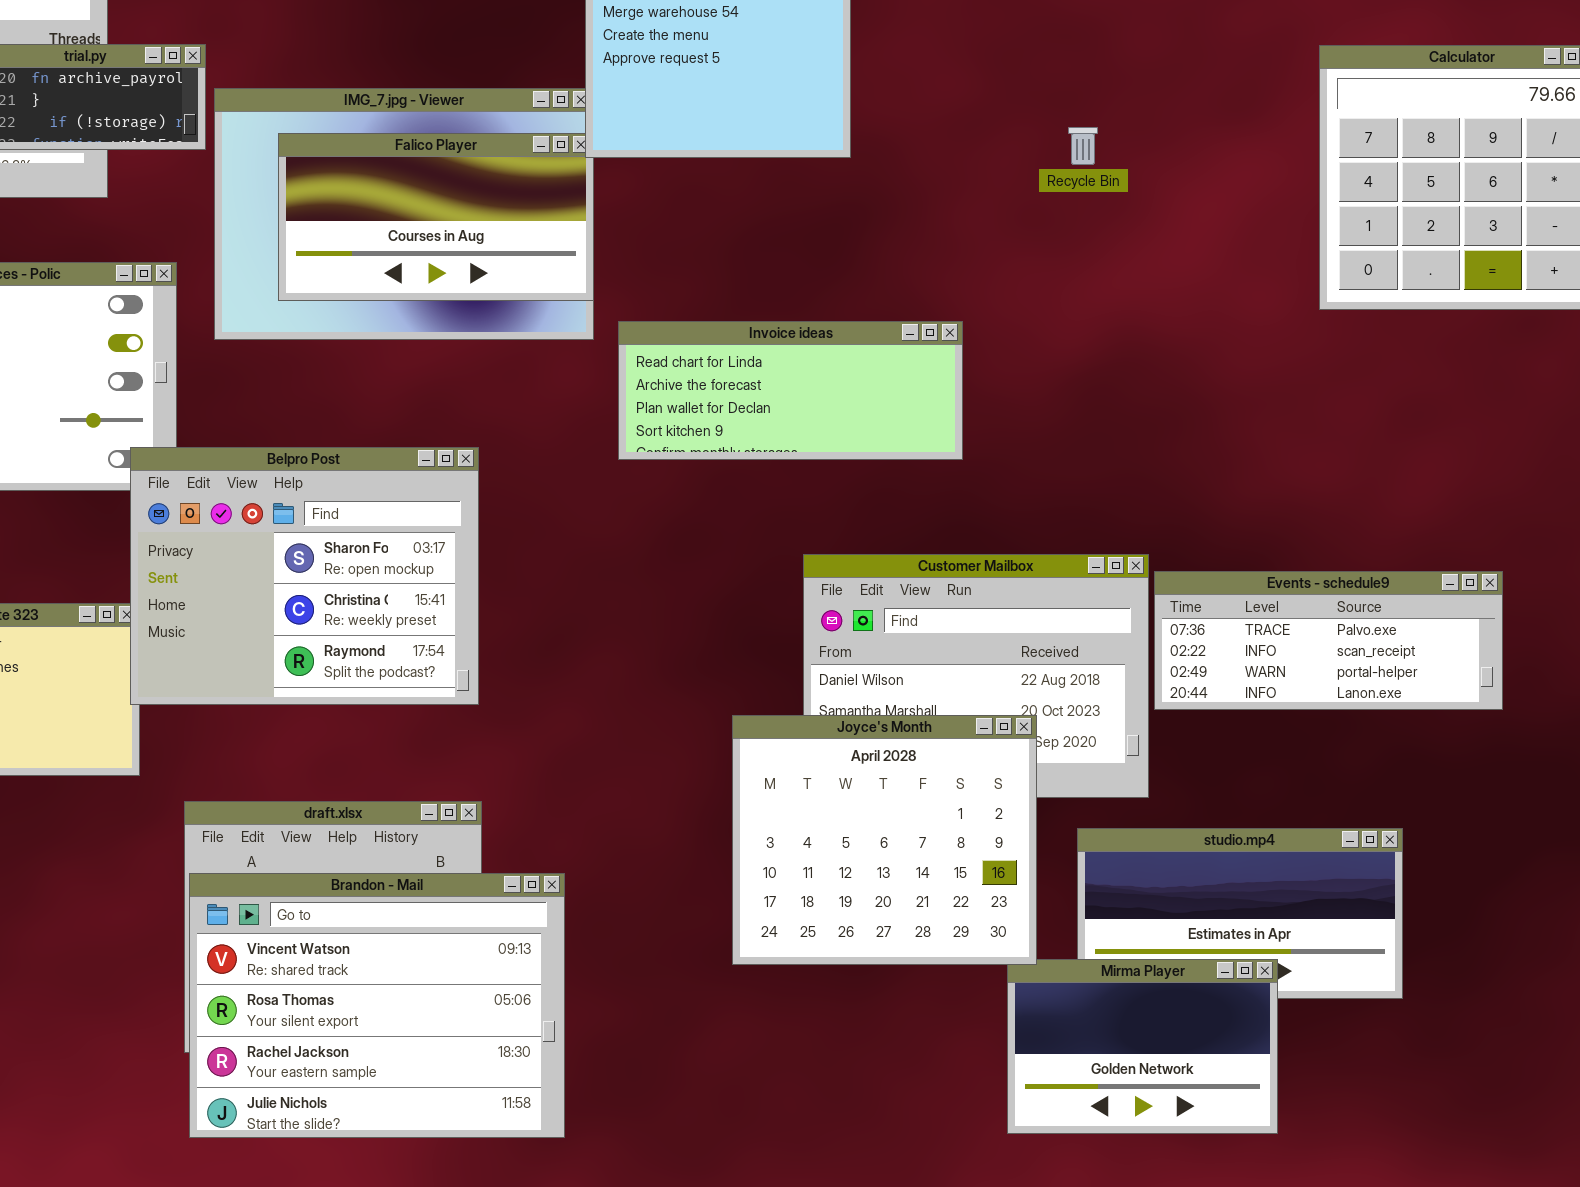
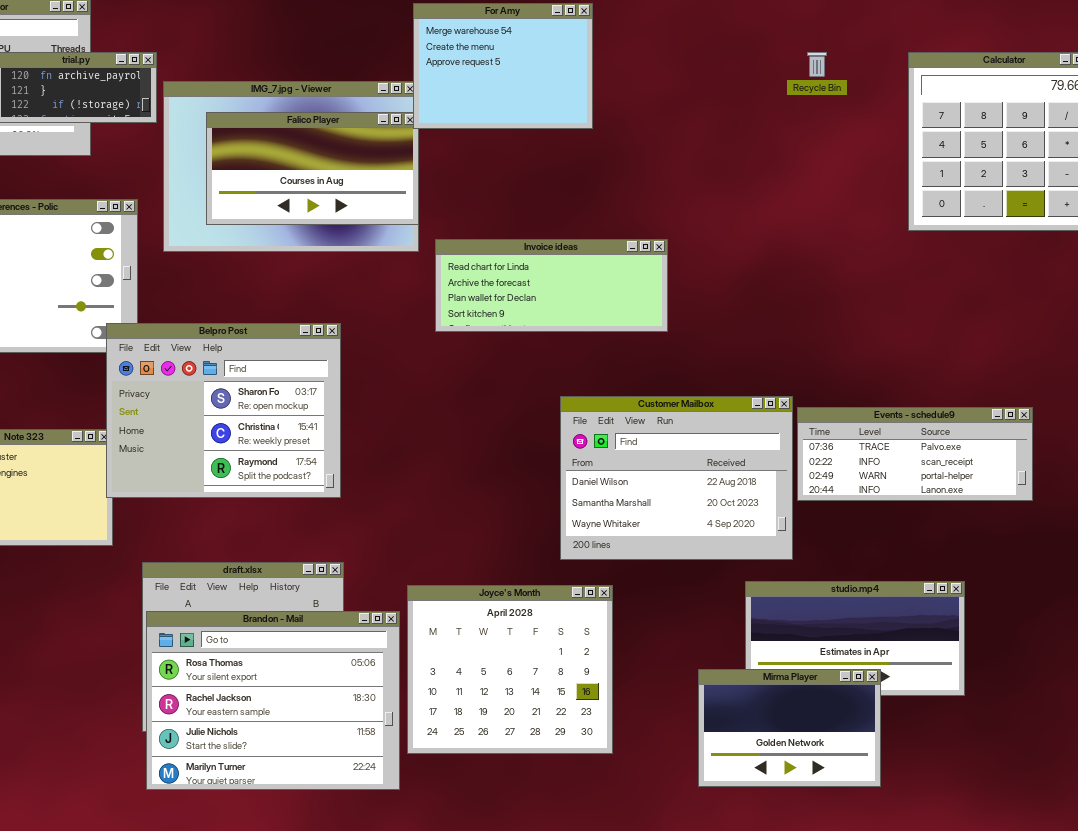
Recycle Bin: [1068,127,1098,165] -> [807,52,827,77], moved
Joyce's Month: [732,715,1037,965] -> [407,585,613,754], moved
Brandon - Mail: [189,873,565,1138] -> [146,611,400,790], scrolled down 1 row

